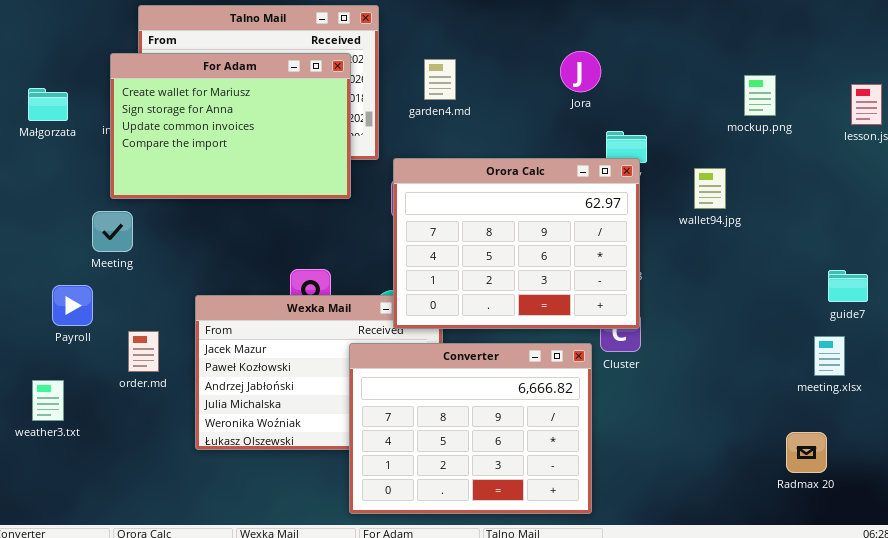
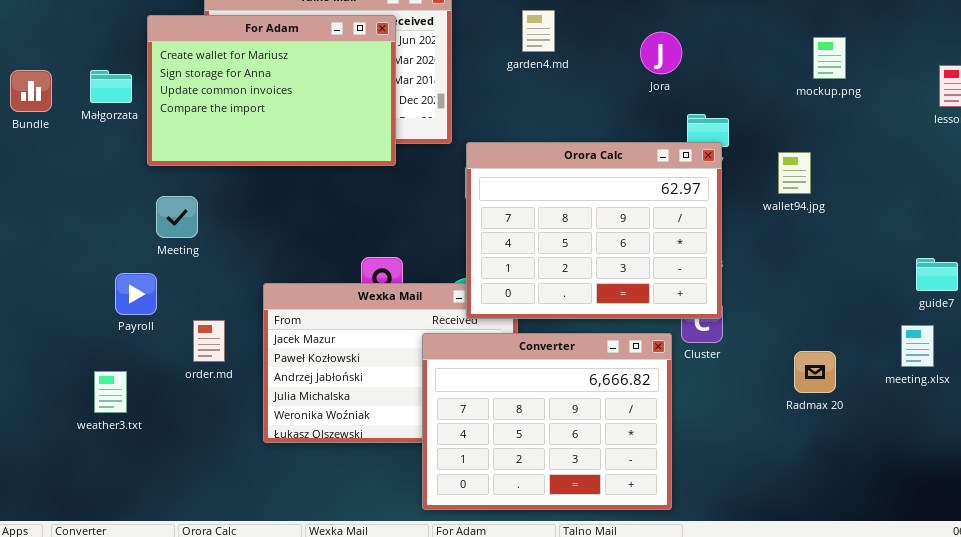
For Adam: [110,53,351,199] -> [147,15,396,166], moved
garden4.md: [424,59,456,100] -> [522,10,555,52], moved
mockup.png: [744,75,776,116] -> [813,37,846,79], moved
Radmax 20: [786,432,827,473] -> [794,351,836,393], moved

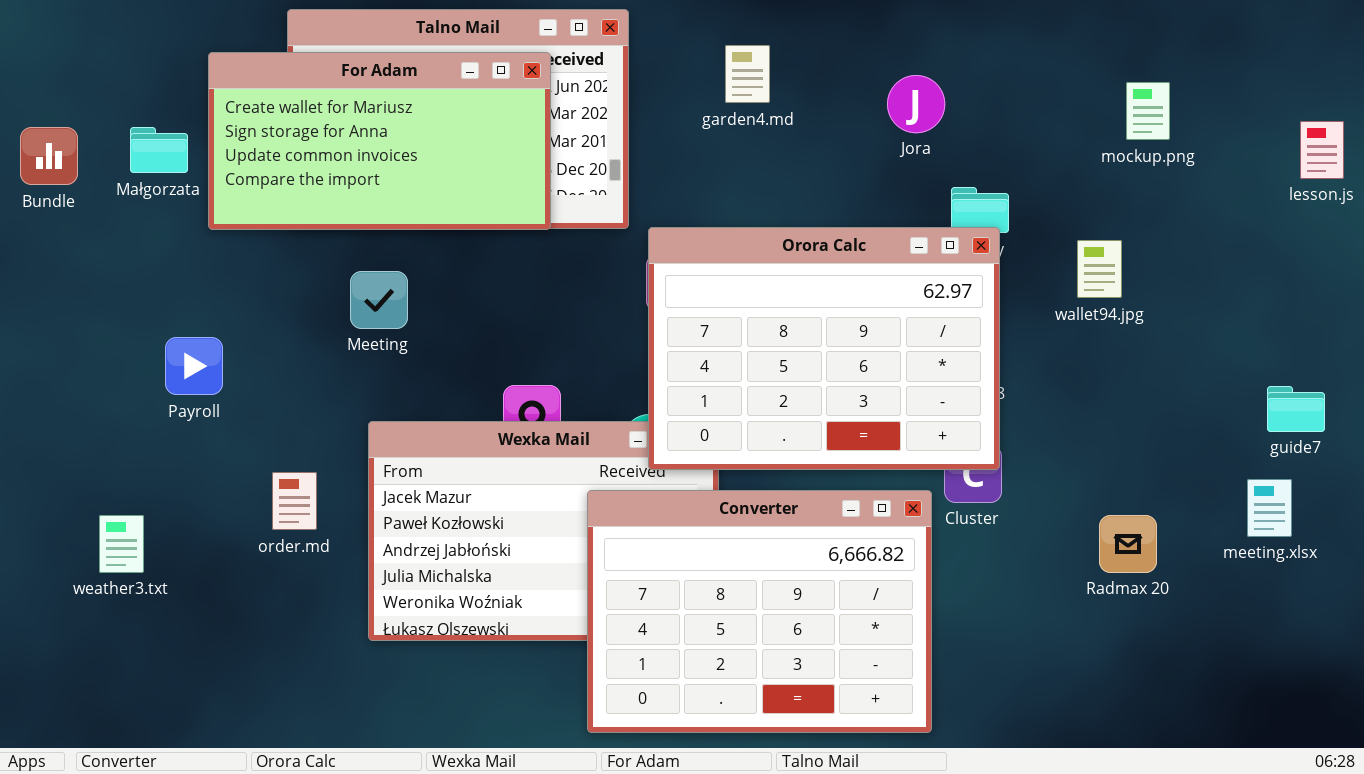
For Adam: [147,15,396,166] -> [208,52,551,230], resized
Meeting: [156,196,198,238] -> [350,271,408,329], moved
Payroll: [115,273,157,315] -> [165,337,223,395], moved
weather3.txt: [94,371,127,413] -> [99,515,144,573], moved

